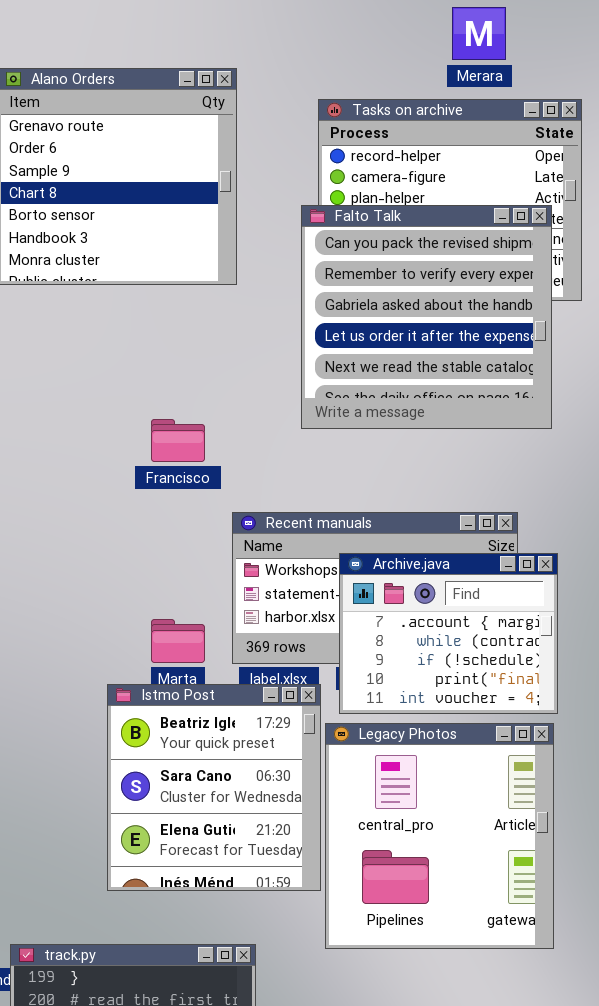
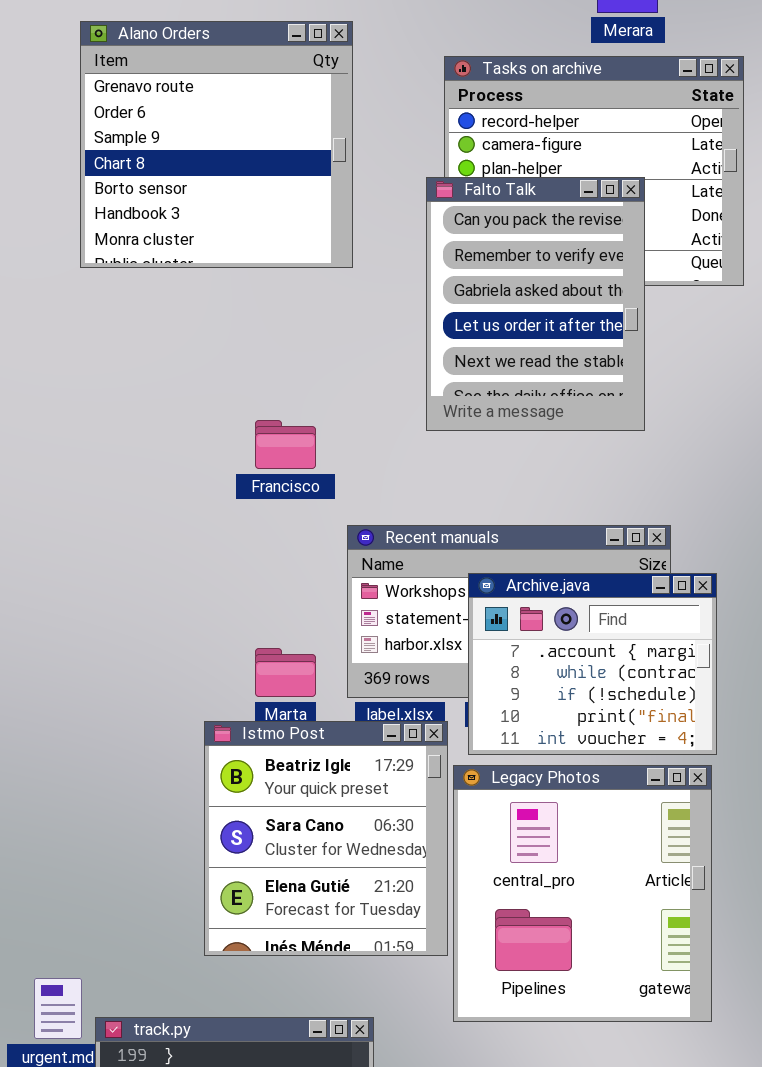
Falto Talk: [301,205,552,429] -> [426,177,645,431], resized

